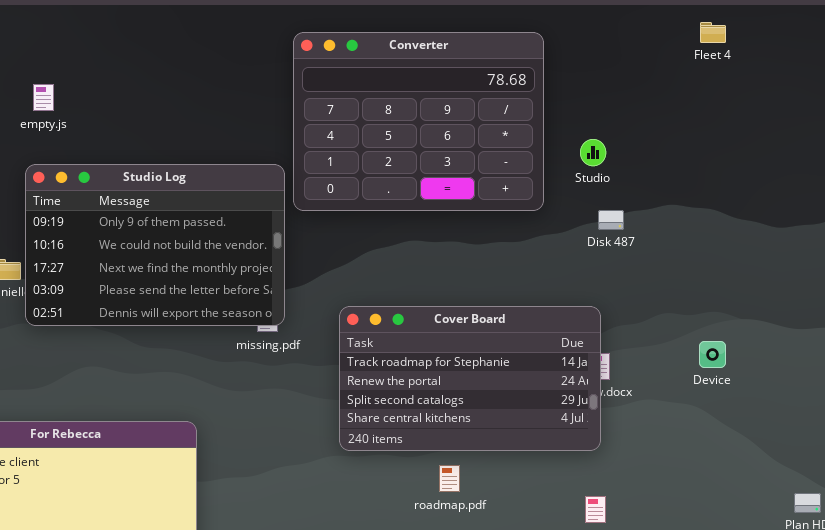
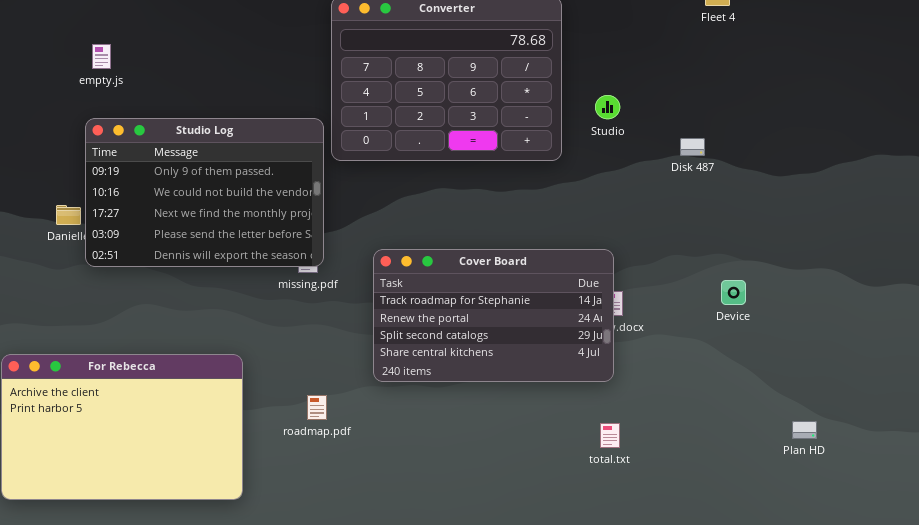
Disk 487: [598,210,624,230] -> [680,138,705,156], moved
Device: [699,341,726,368] -> [721,280,746,305], moved
roadmap.pdf: [439,465,460,492] -> [307,395,327,420], moved

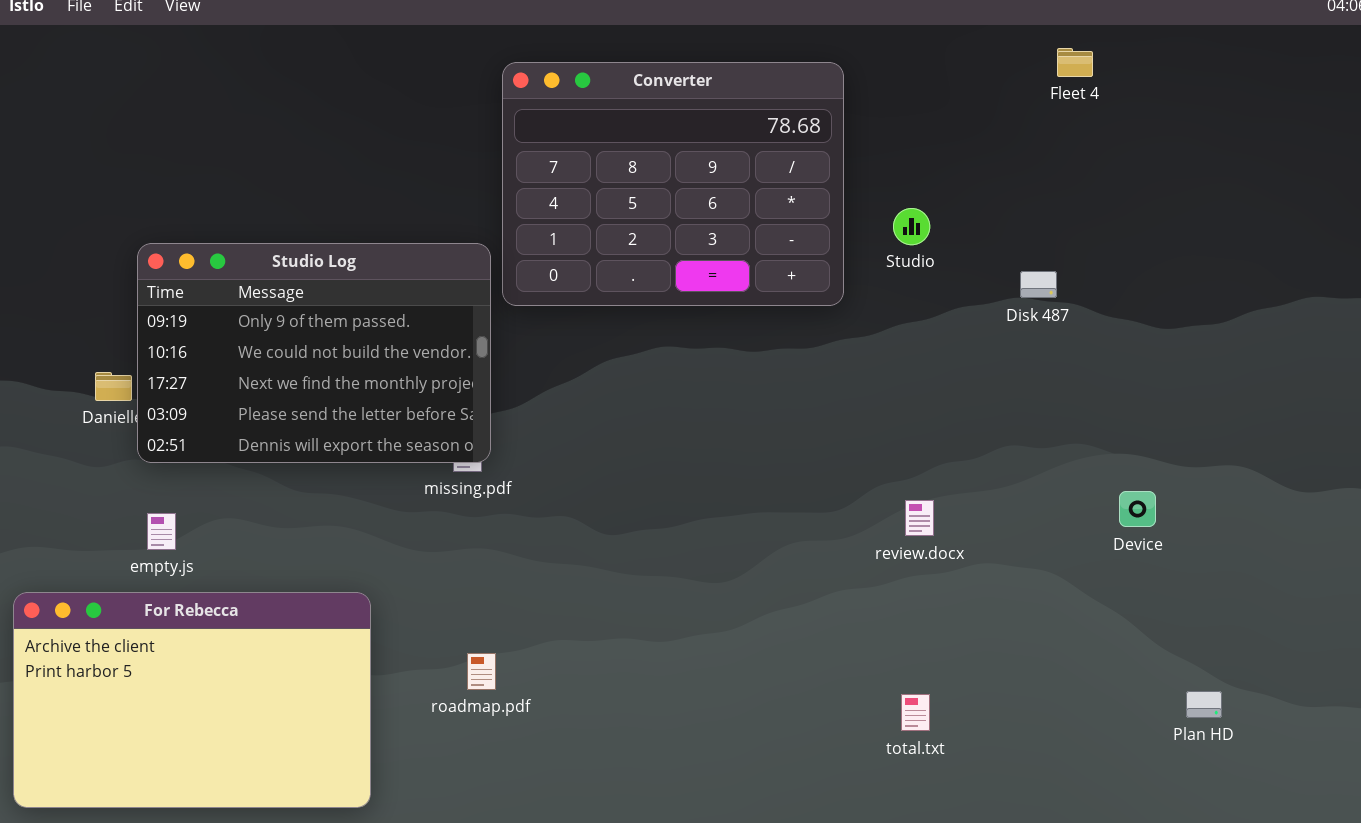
empty.js: [92,44,111,69] -> [147,513,176,550], moved
Cover Board: [373,249,614,382] -> none, closed
Device: [721,280,746,305] -> [1119,491,1156,527], moved

